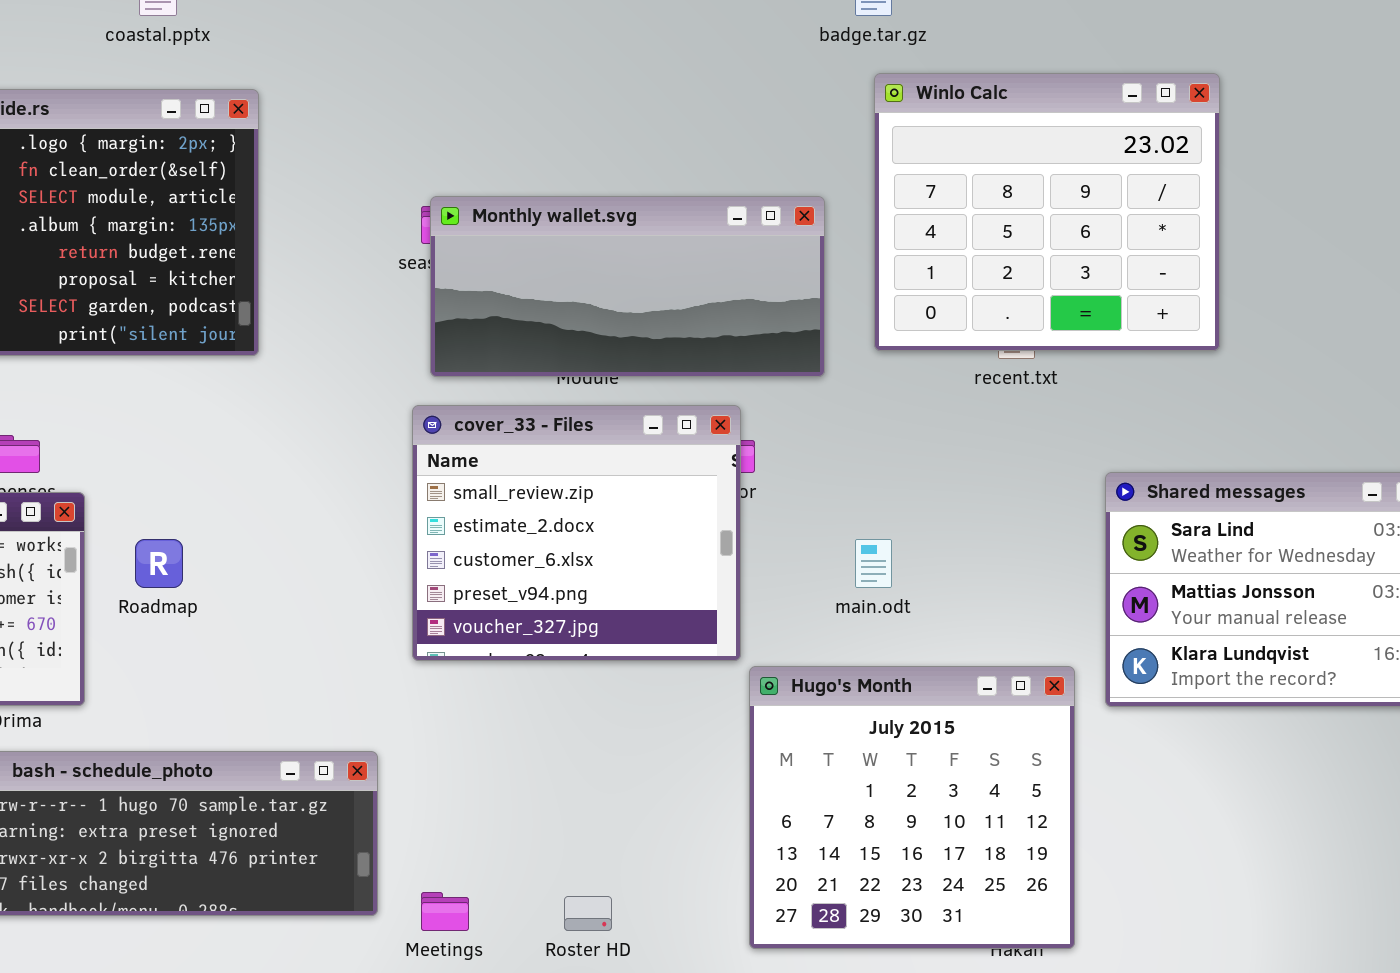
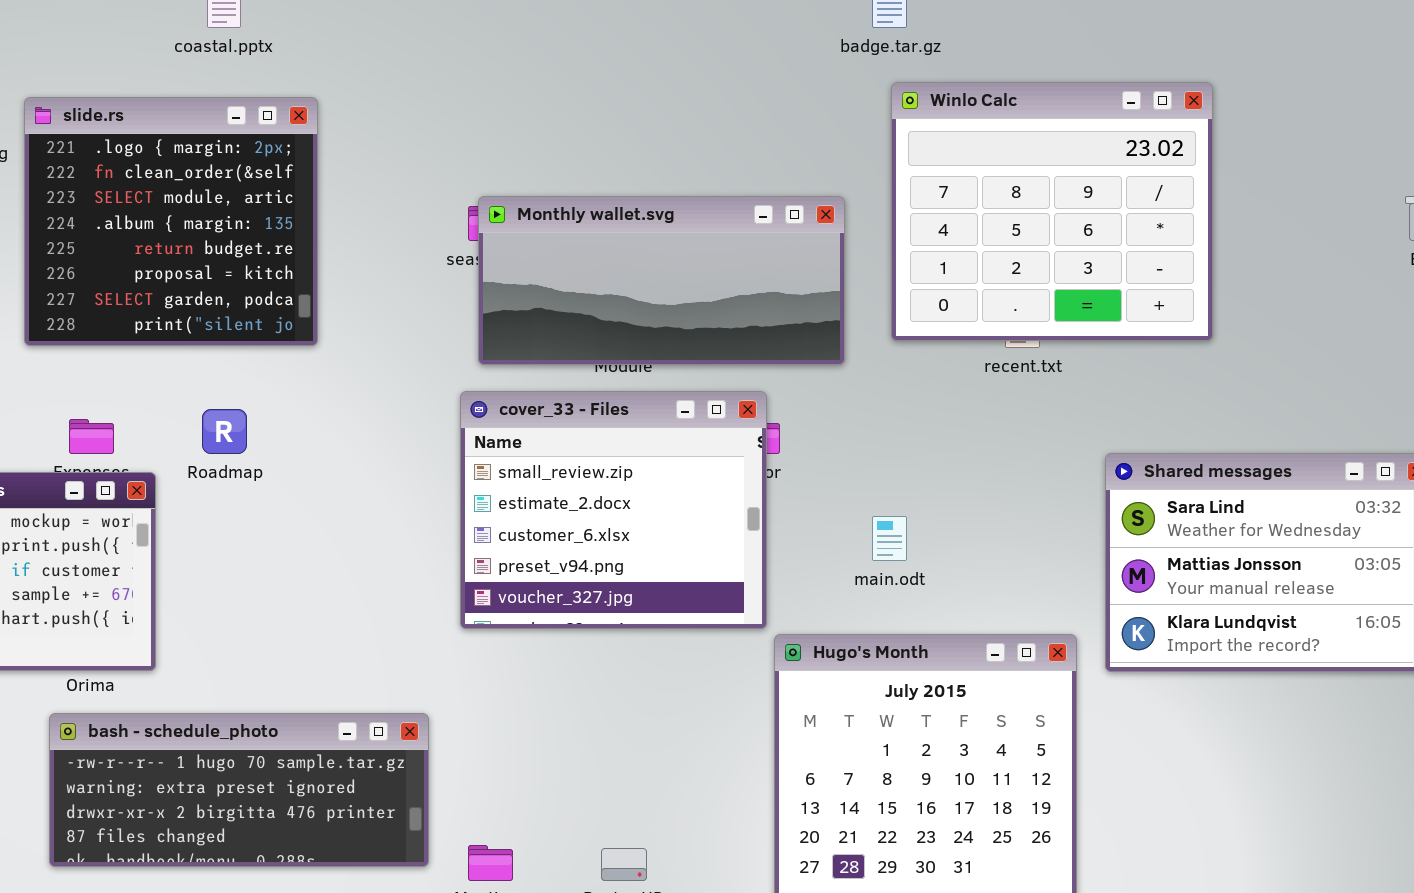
Roadmap: [135,539,183,588] -> [202,409,247,454], moved

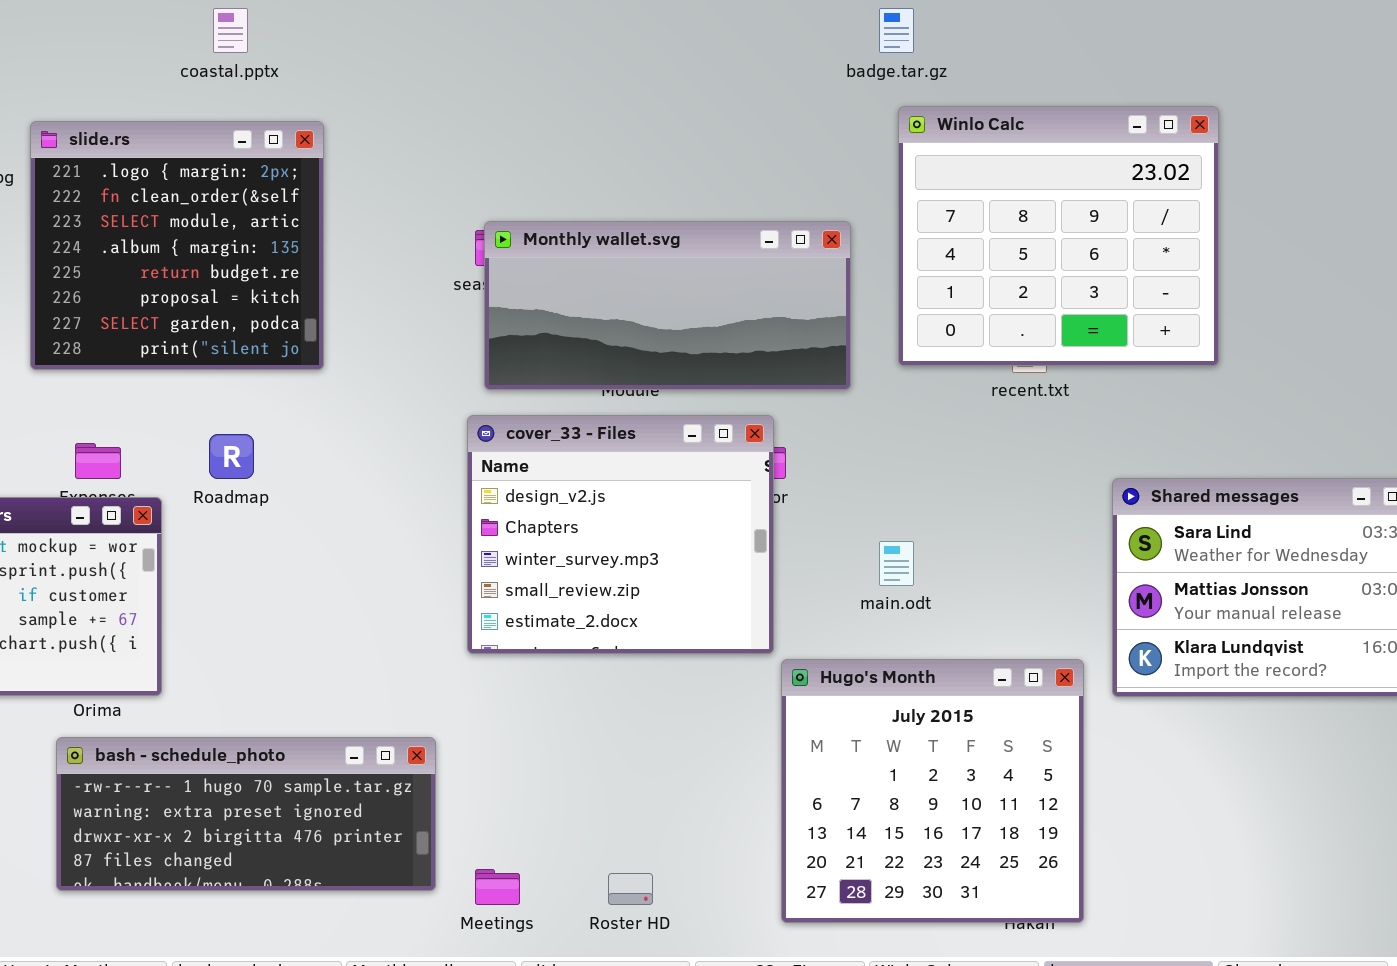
cover_33 - Files: [460,391,767,629] -> [467,415,774,654], scrolled up 3 rows

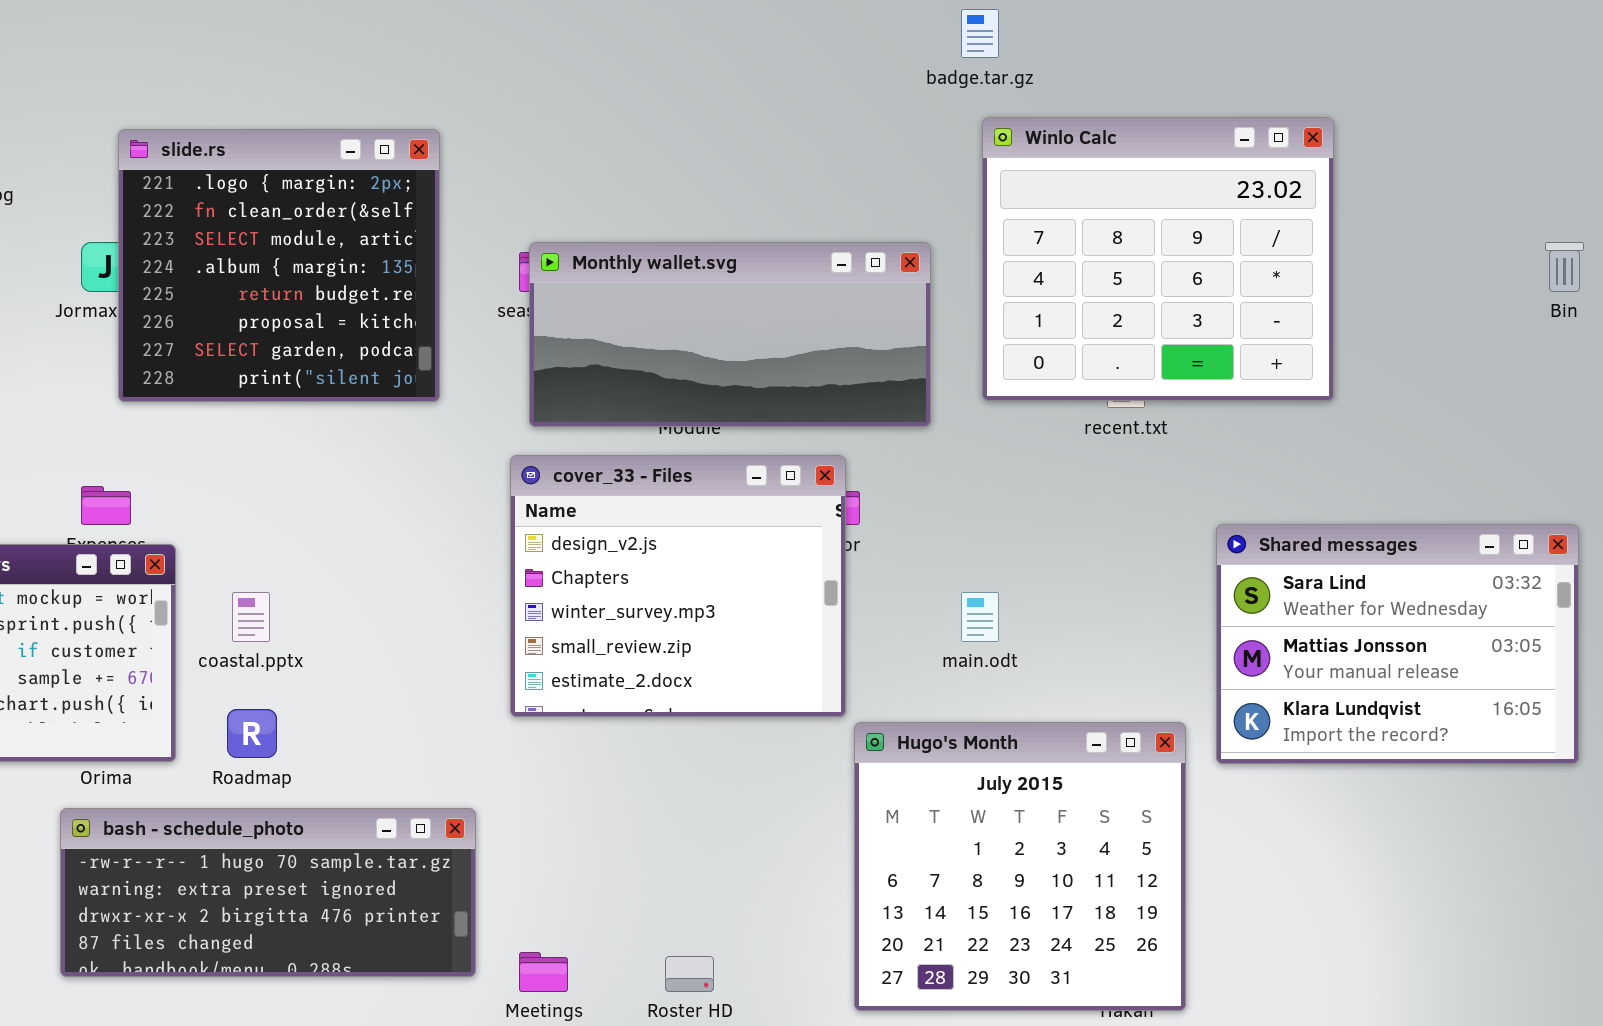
coastal.pptx: [213,8,248,53] -> [232,592,270,642], moved
slide.rs: [30,121,324,370] -> [118,129,440,402], moved
Roadmap: [209,434,254,479] -> [227,709,277,758], moved

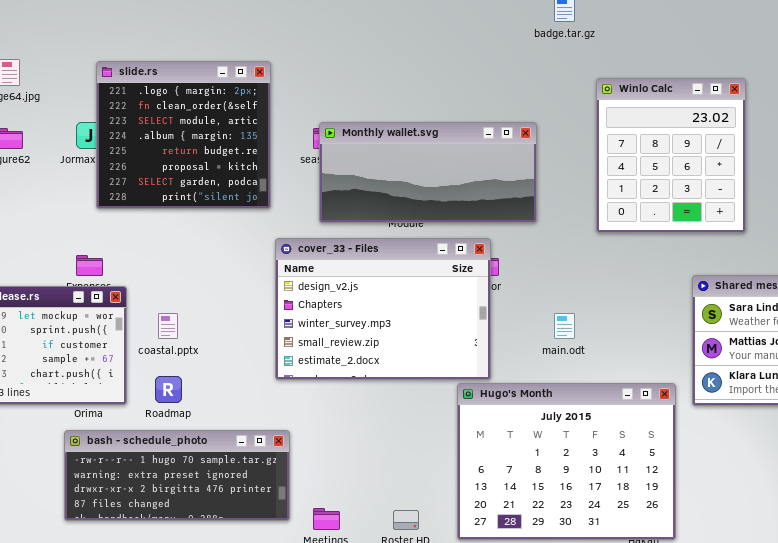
Winlo Calc: [982,117,1334,401] -> [596,78,746,233], moved, resized
cover_33 - Files: [510,455,846,717] -> [275,238,491,380], resized
Hugo's Month: [854,722,1186,1011] -> [457,383,676,540], resized

